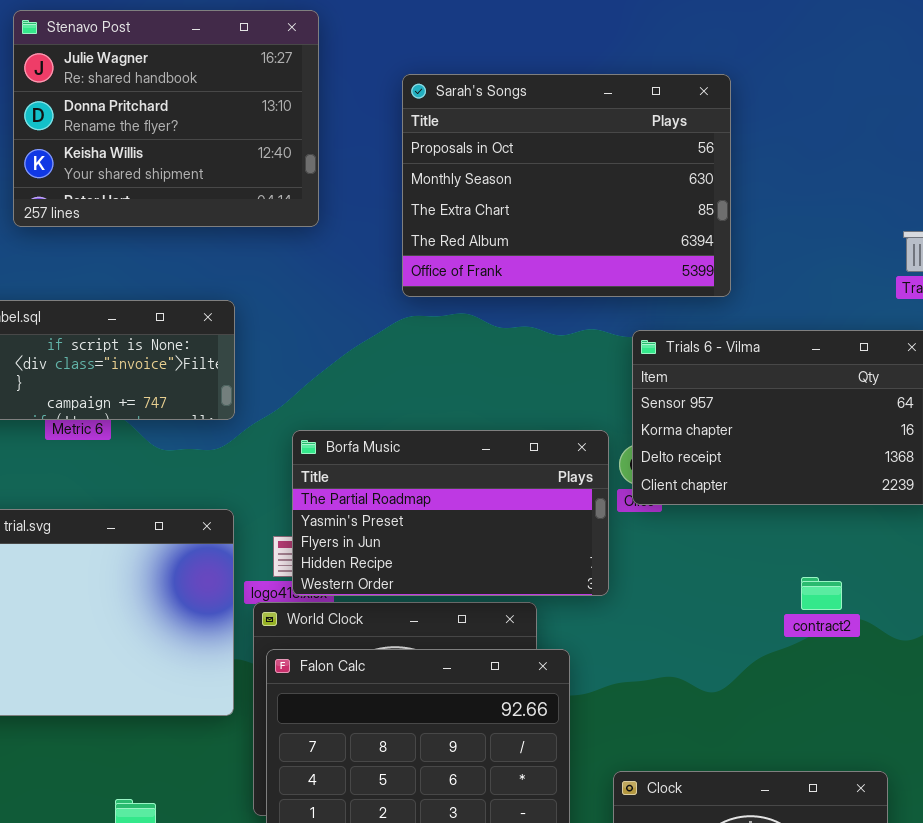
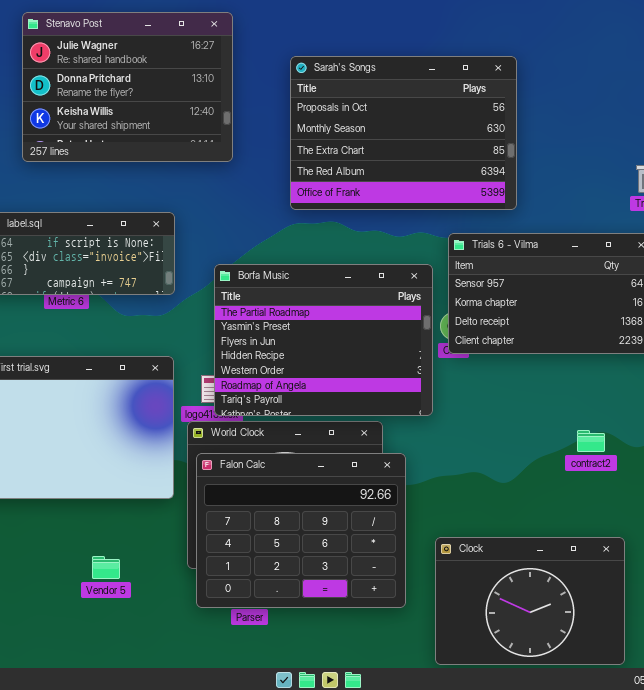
Borfa Music: [292,430,609,596] -> [214,264,433,416], resized
contract2: [801,577,842,610] -> [577,430,605,452], moved

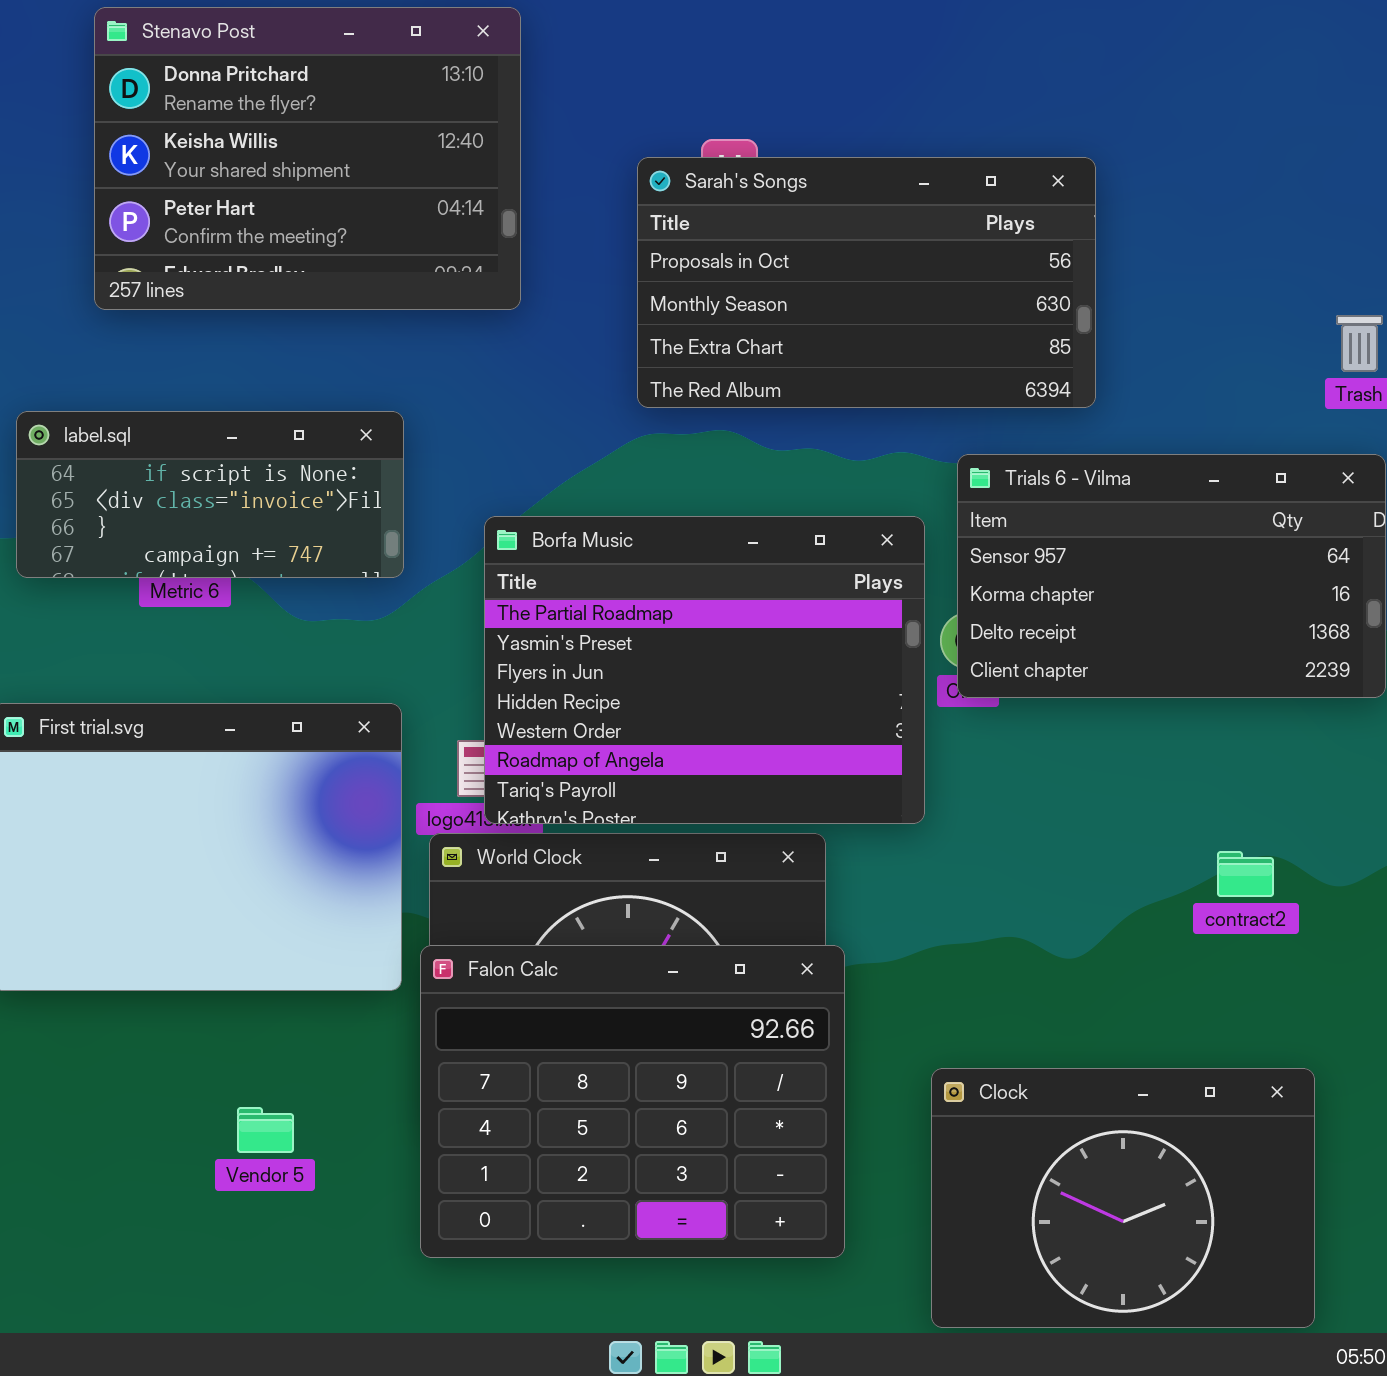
Stenavo Post: [22,12,233,162] -> [94,7,521,310], scrolled down 1 row
Sarah's Songs: [290,56,517,210] -> [637,157,1096,408], resized
Falon Calc: [196,453,406,608] -> [420,945,845,1258], moved

